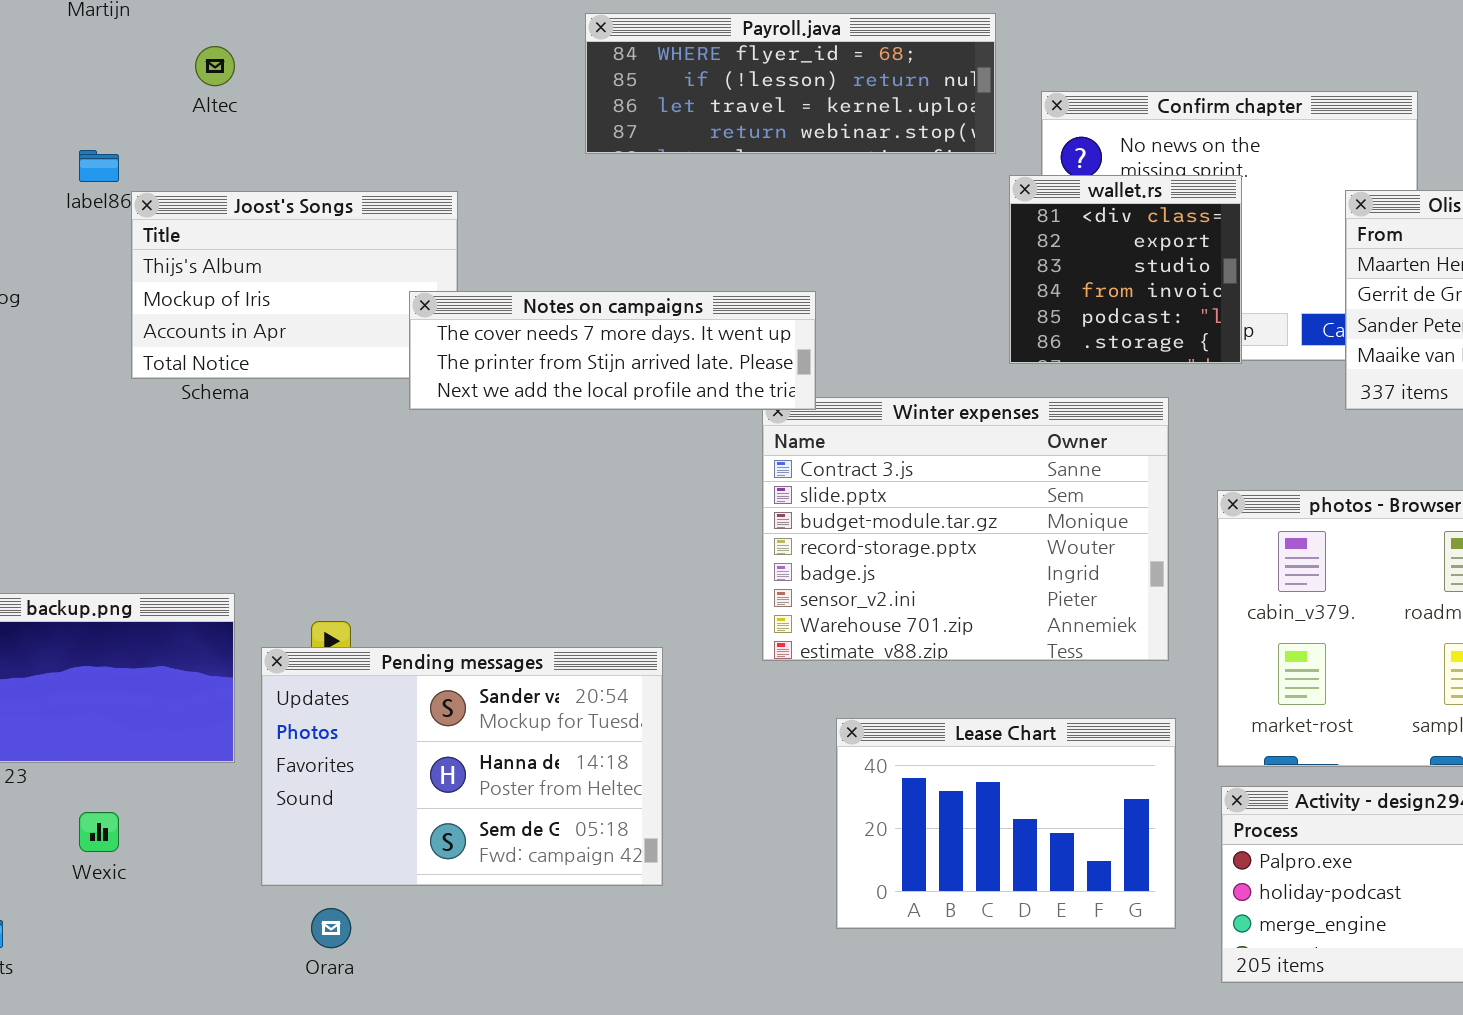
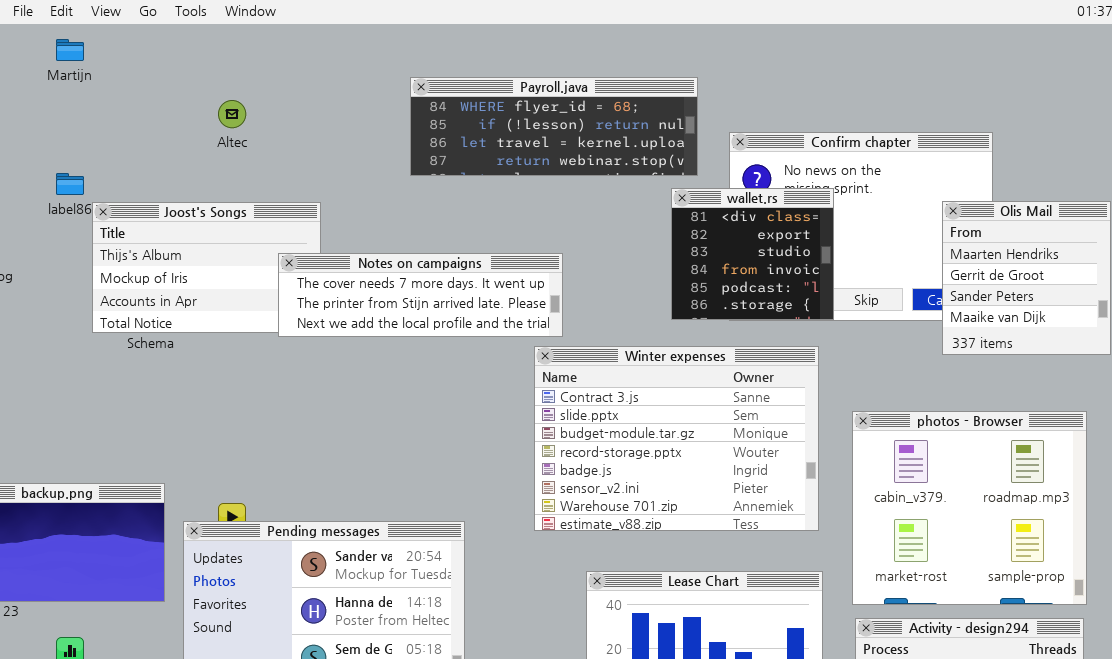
Altec: [195,46,235,86] -> [218,100,246,128], moved
wallet.rs: [1009,175,1242,364] -> [671,188,834,320], moved
Notes on campaigns: [409,291,816,410] -> [278,253,563,337], moved

